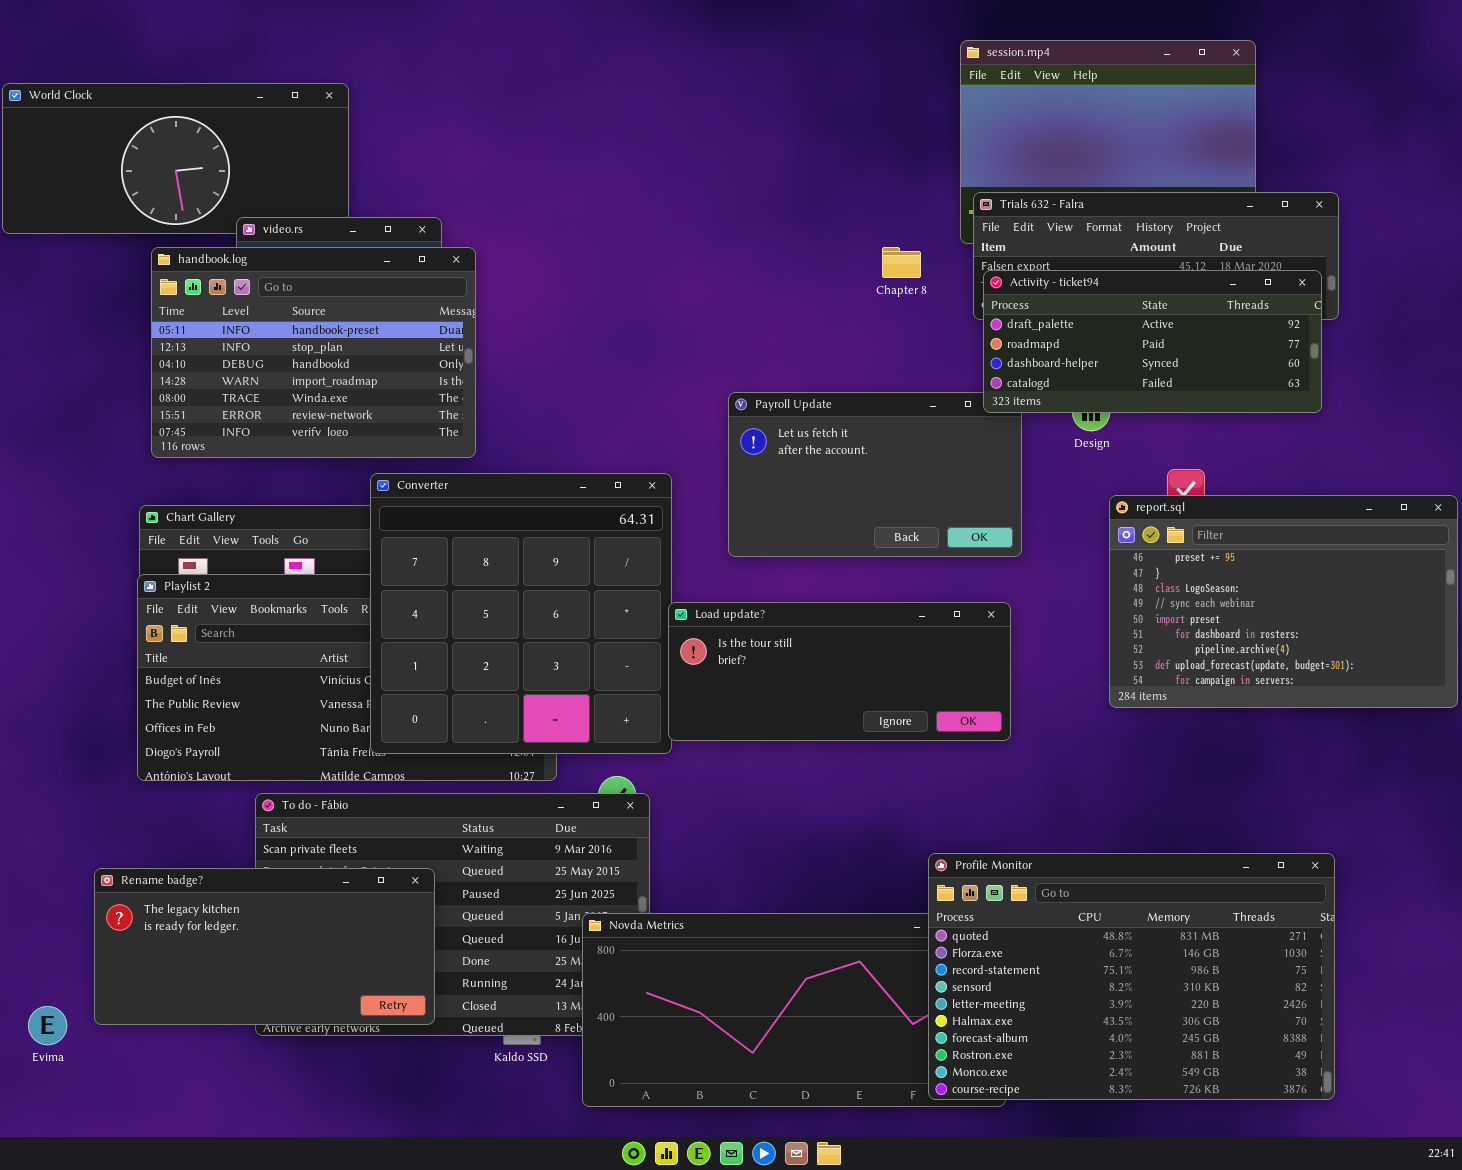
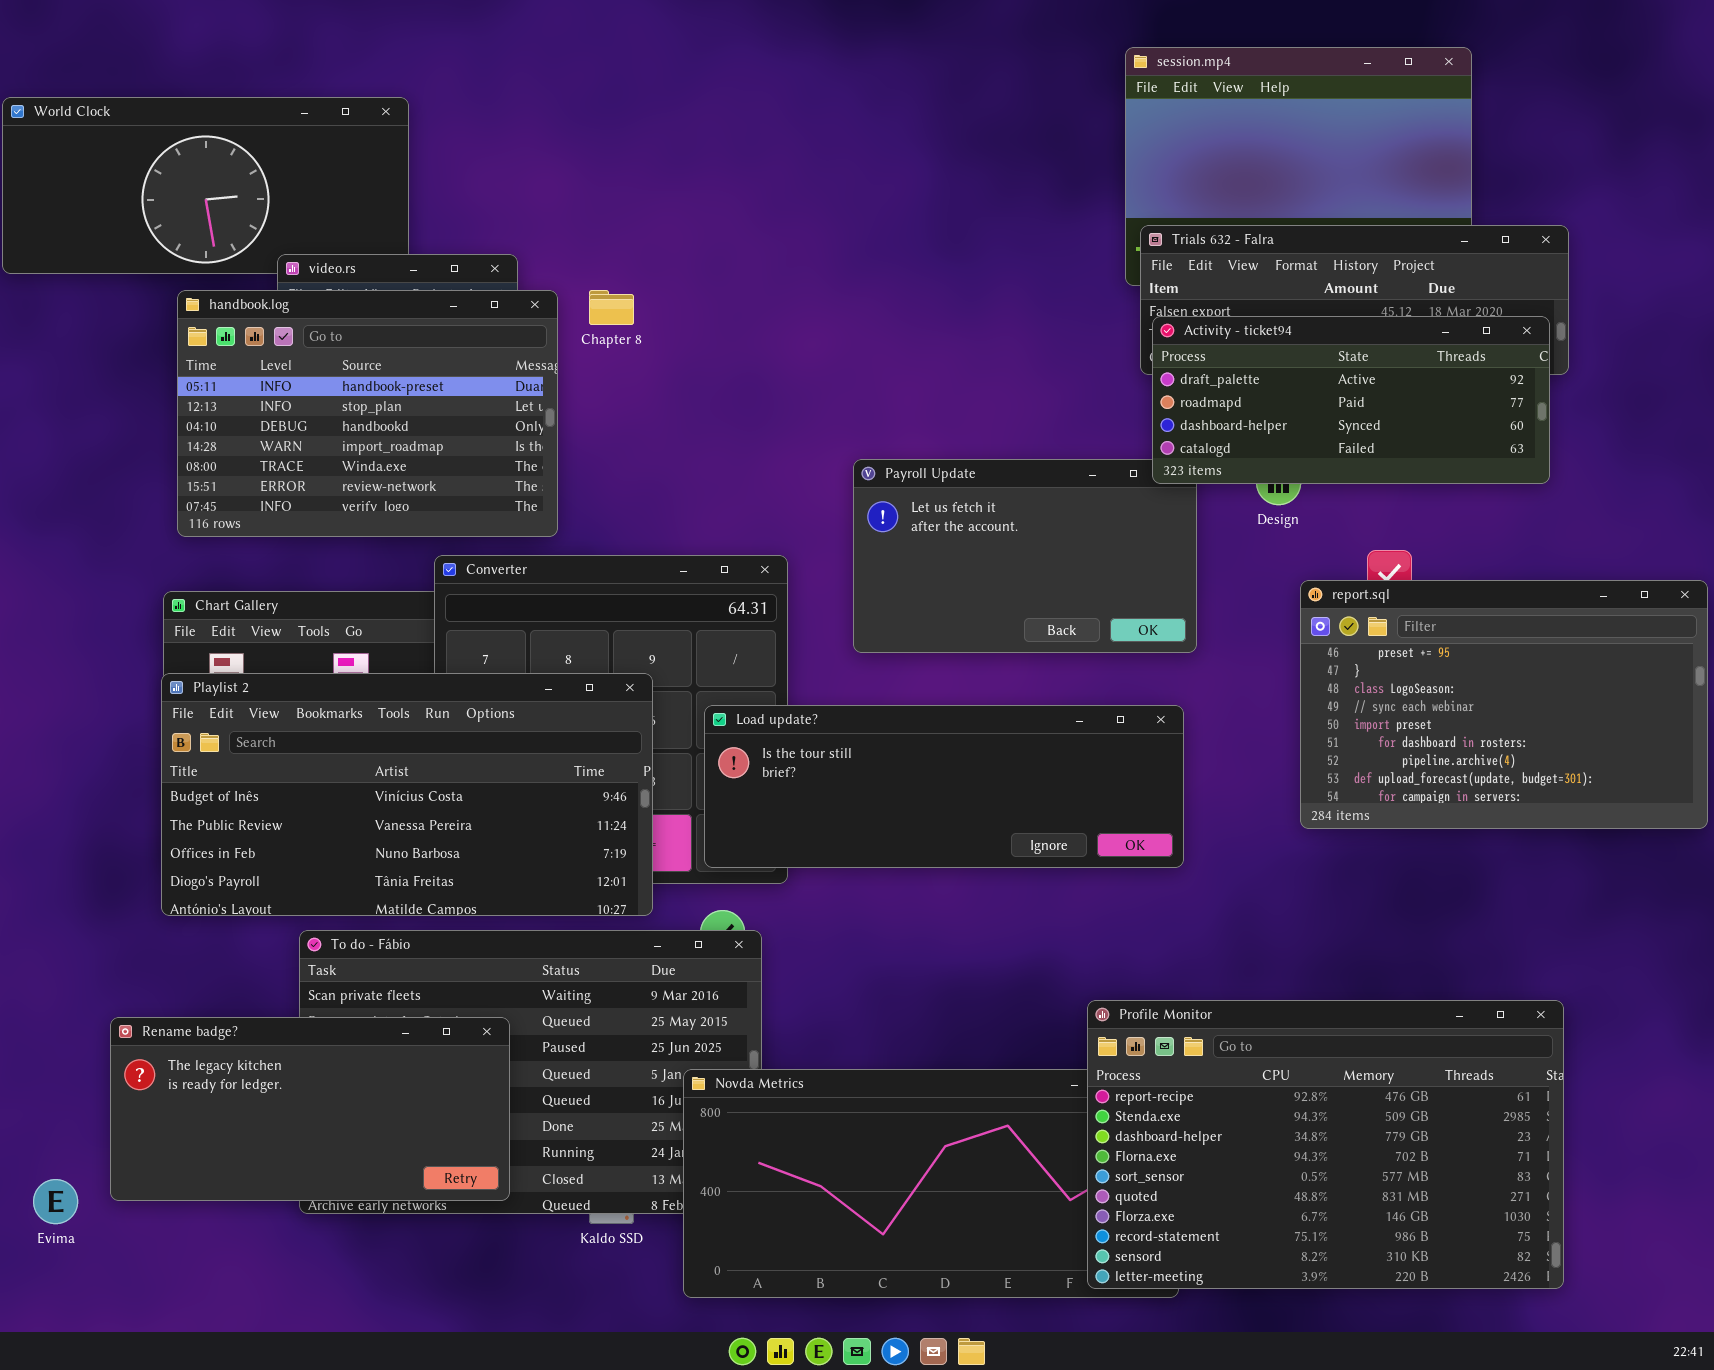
Chapter 8: [882,247,921,278] -> [589,290,634,325], moved
Playlist 2: [137,574,557,781] -> [161,673,653,916], raised
Load update?: [668,602,1011,741] -> [704,705,1184,868], resized
Profile Monitor: [928,853,1335,1100] -> [1087,1000,1564,1289], scrolled up 5 rows

